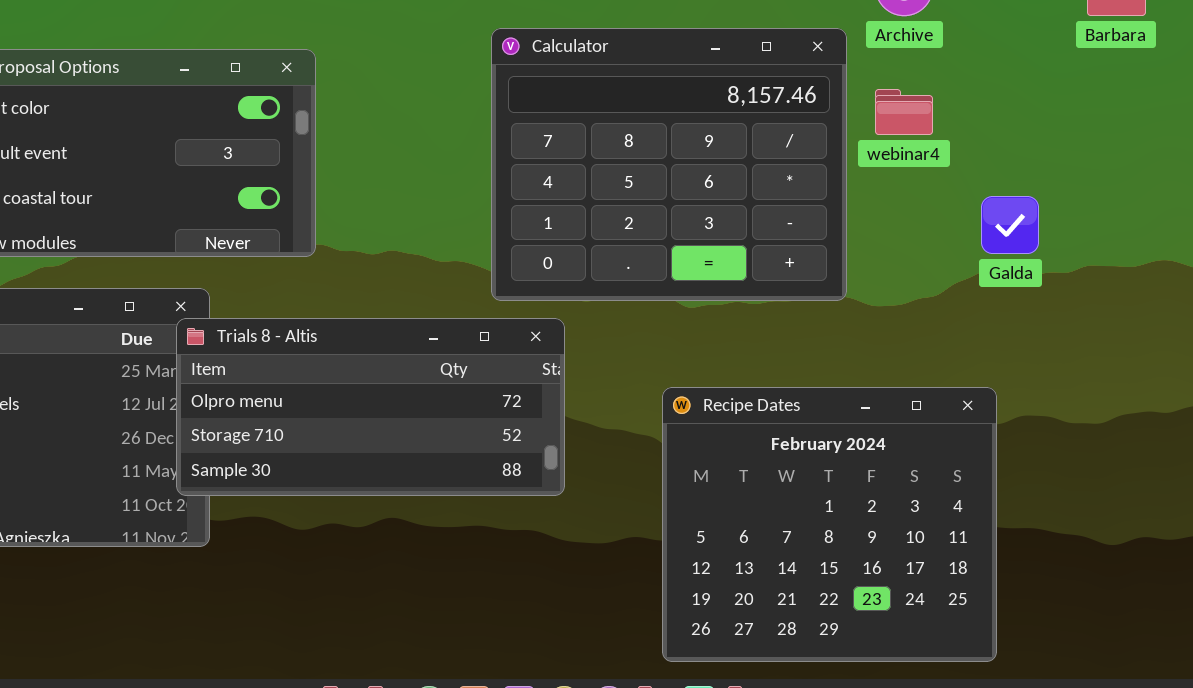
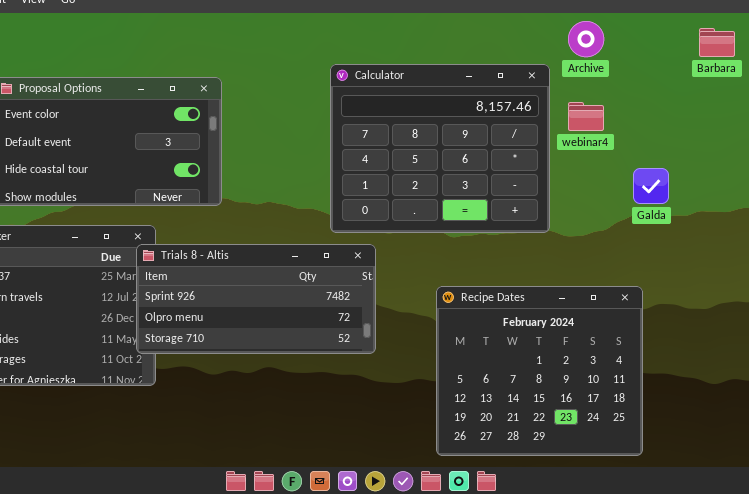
Trials 8 - Altis: [176,318,565,496] -> [136,244,376,354], scrolled up 1 row

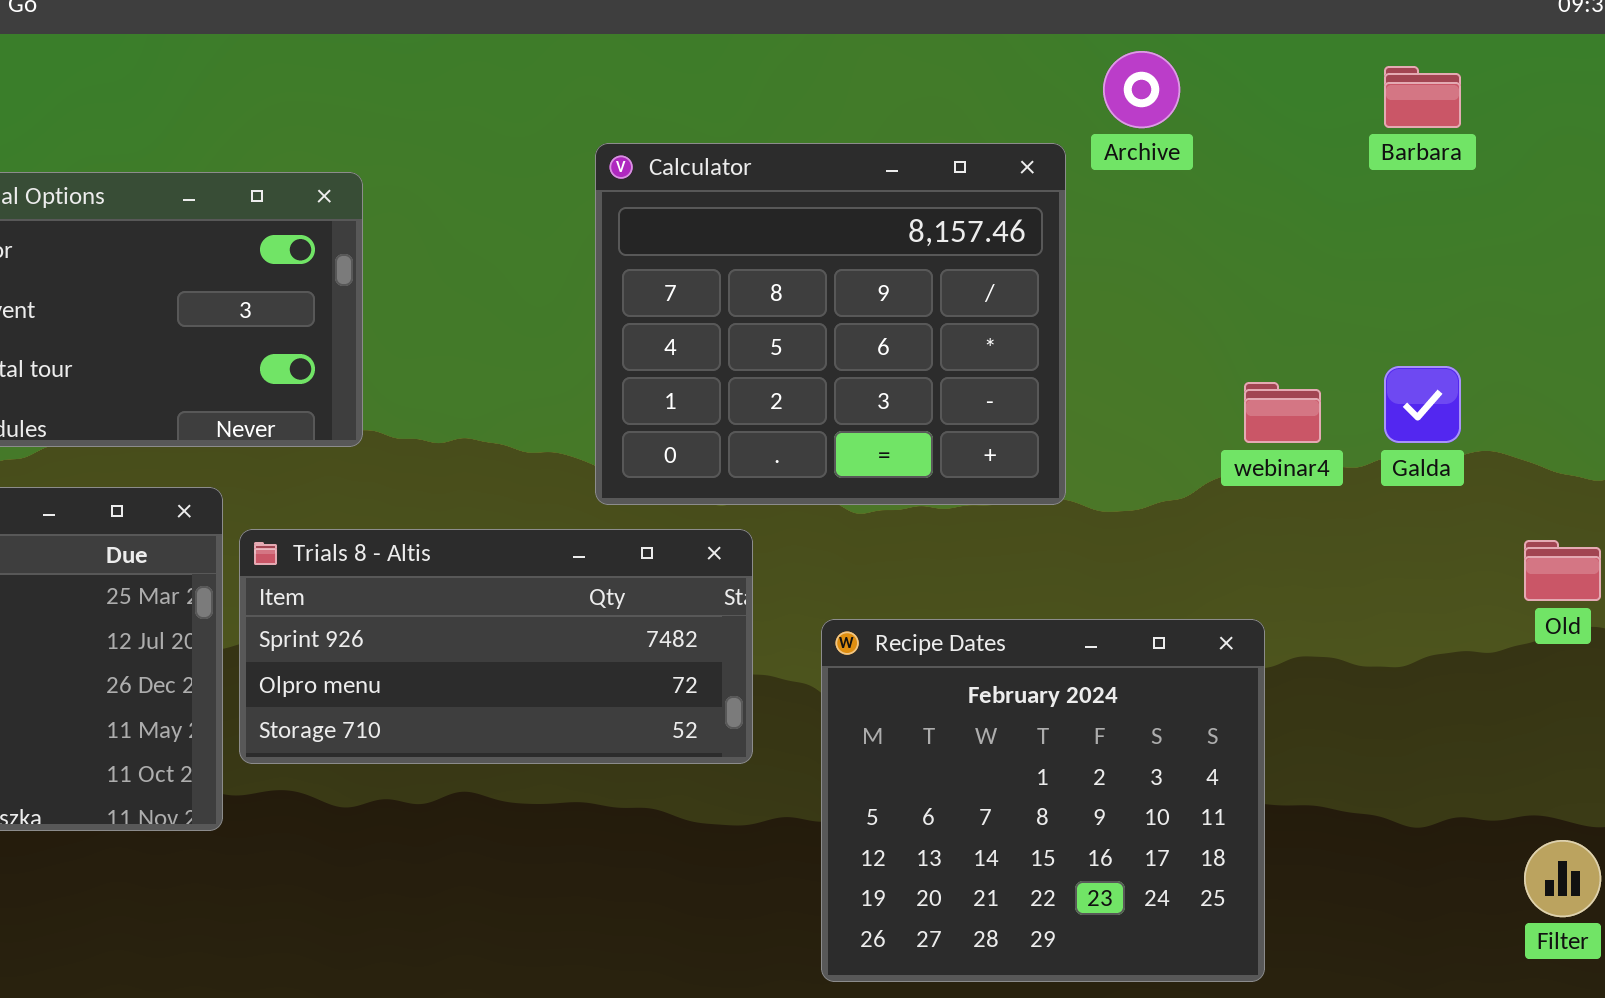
webinar4: [568,102,604,131] -> [1244,382,1321,443], moved
Galda: [633,168,669,204] -> [1384,366,1461,443], moved
Trials 8 - Altis: [136,244,376,354] -> [239,529,753,764], moved

